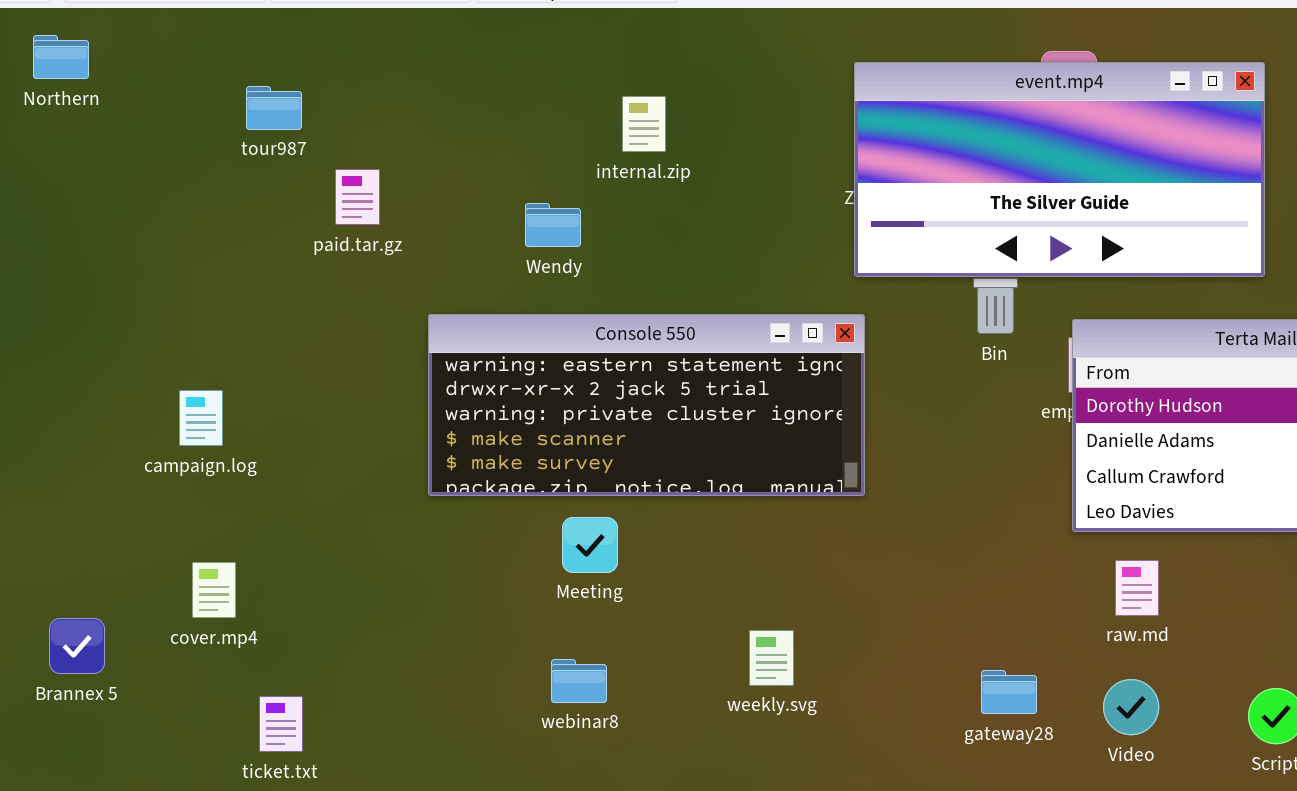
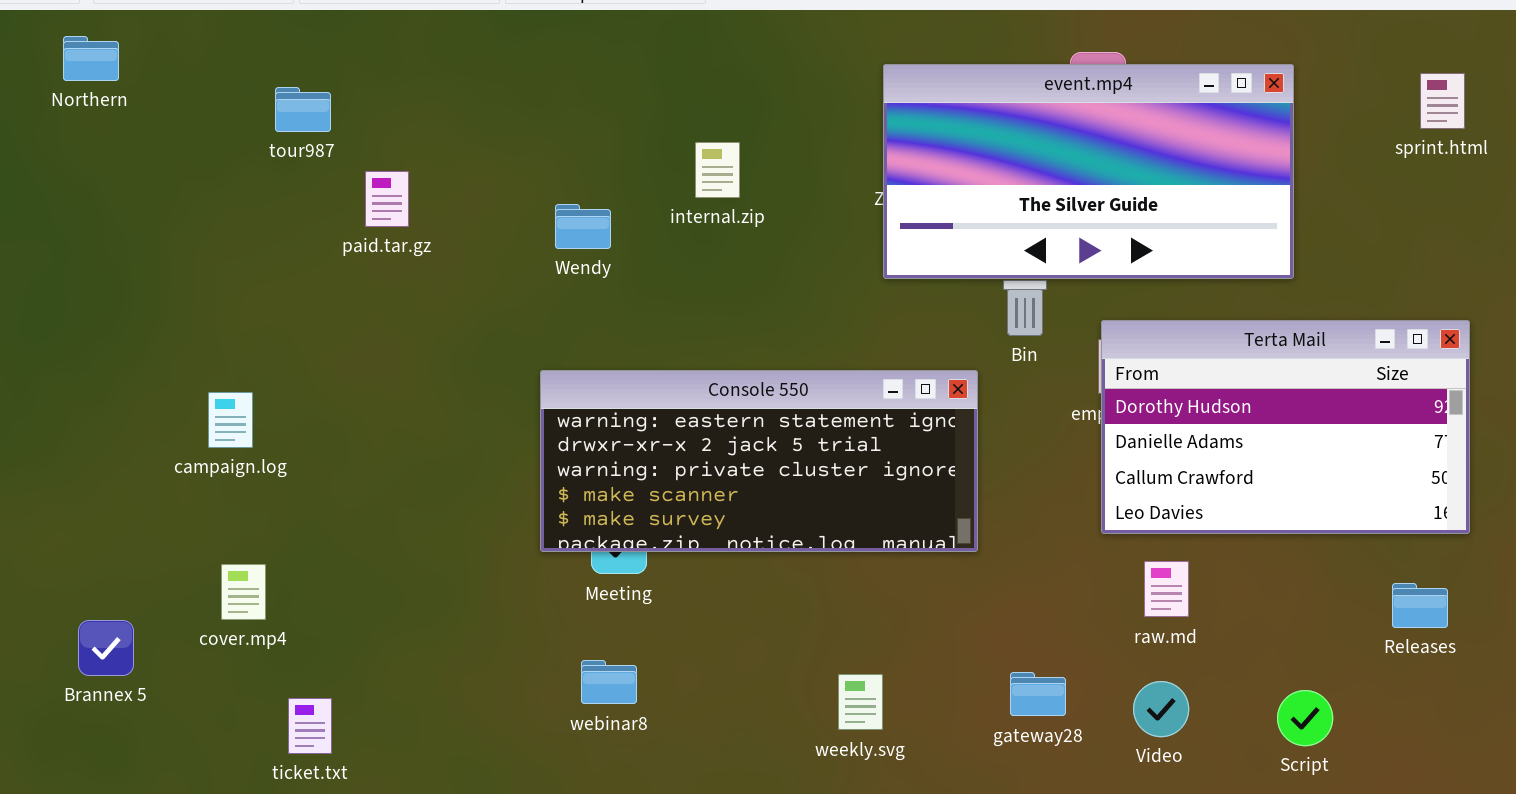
internal.zip: [622,96,666,152] -> [695,142,740,198], moved
Console 550: [428,314,865,496] -> [540,370,978,552], moved
weekly.svg: [749,630,794,686] -> [838,674,883,730], moved

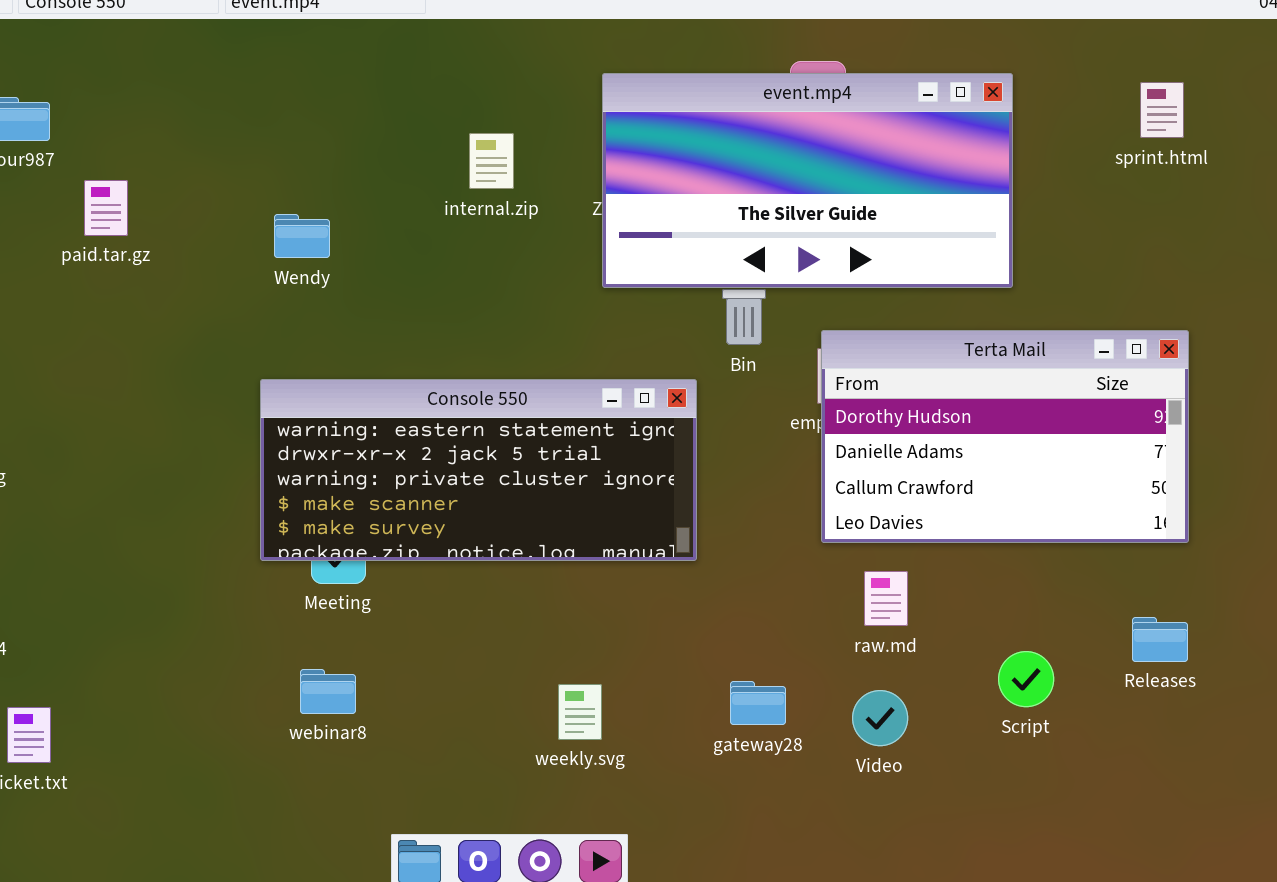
internal.zip: [695,142,740,198] -> [469,133,514,189], moved
Releases: [1392,583,1448,628] -> [1132,617,1188,662], moved
Script: [1277,690,1333,746] -> [998,651,1054,707], moved

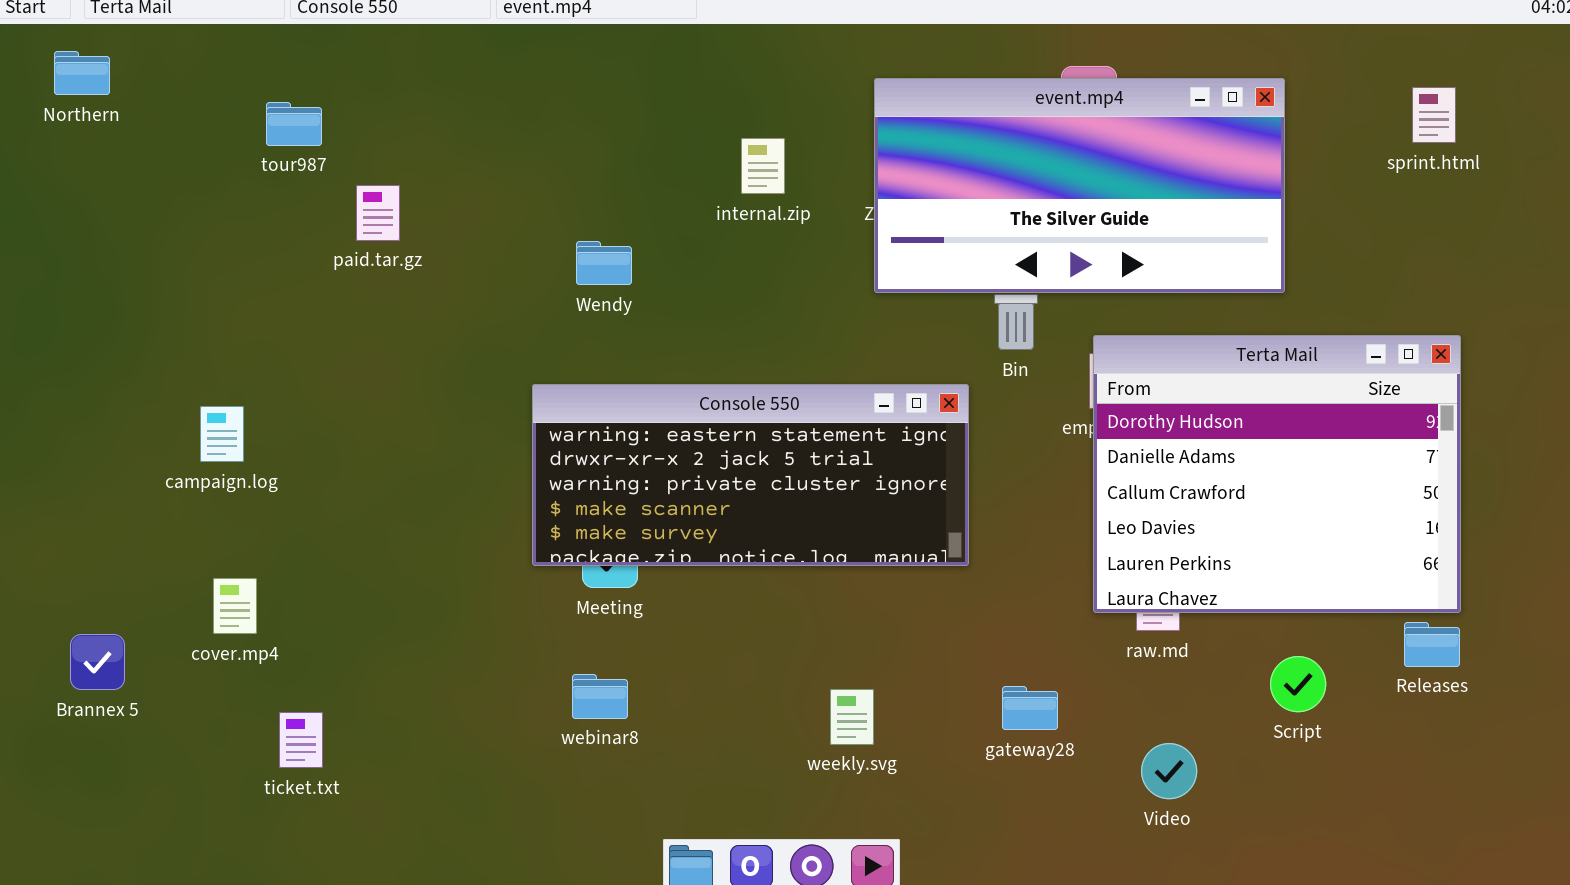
Wendy: [274,214,330,258] -> [576,241,632,285], moved
Terta Mail: [821,330,1189,543] -> [1093,335,1461,613], resized
Video: [852,690,908,746] -> [1141,743,1197,799], moved

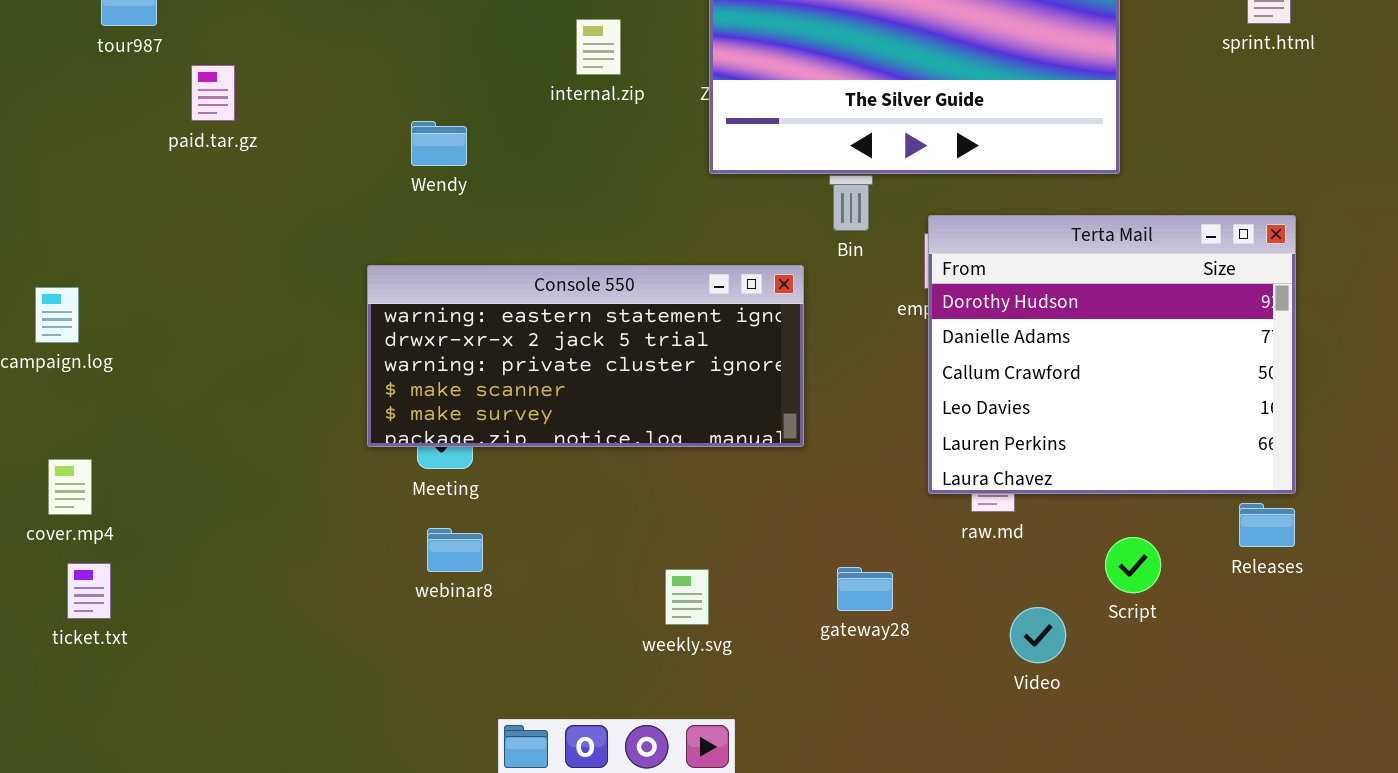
webinar8: [572,674,628,719] -> [427,528,483,572], moved
ticket.txt: [279,712,323,768] -> [67,563,111,619], moved
Video: [1141,743,1197,799] -> [1010,607,1066,663], moved

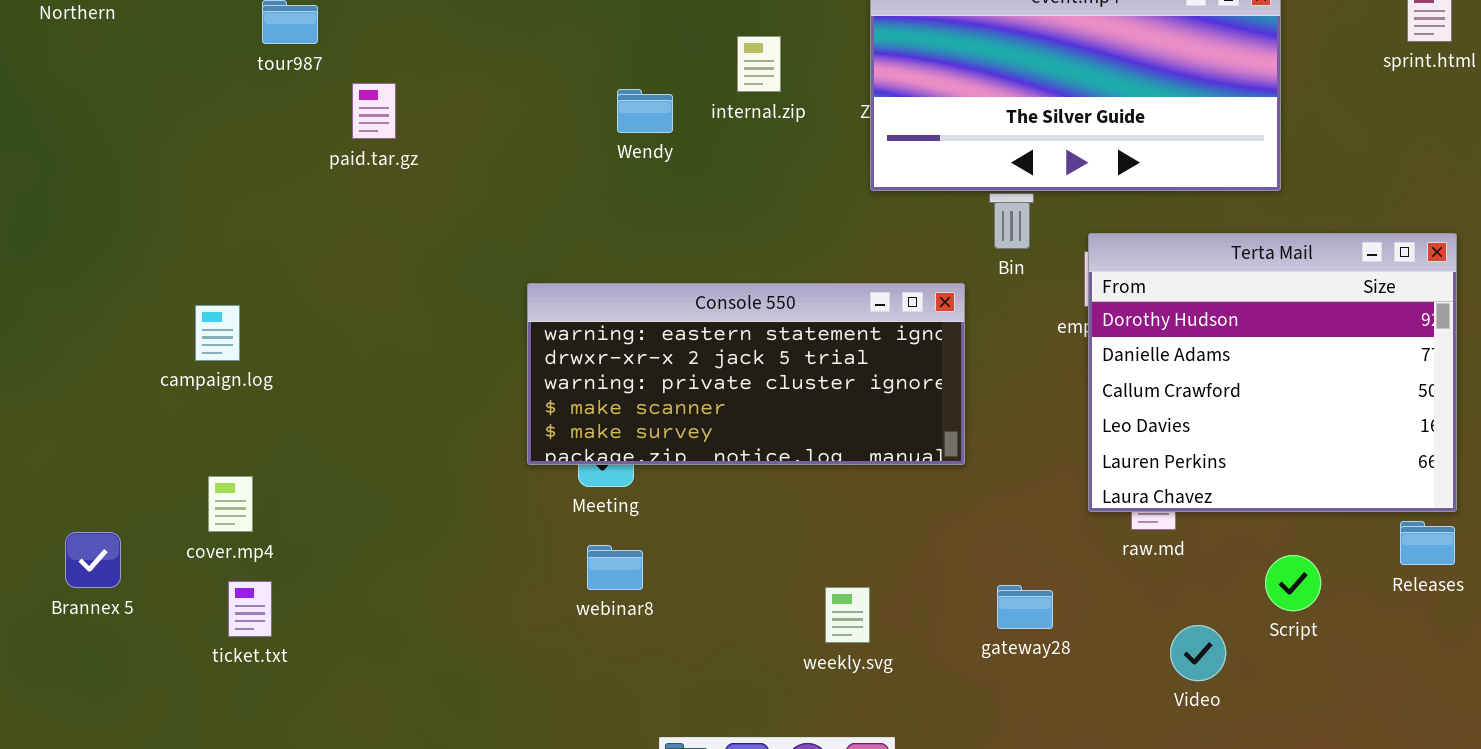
Wendy: [411,121,467,166] -> [617,89,673,133], moved

